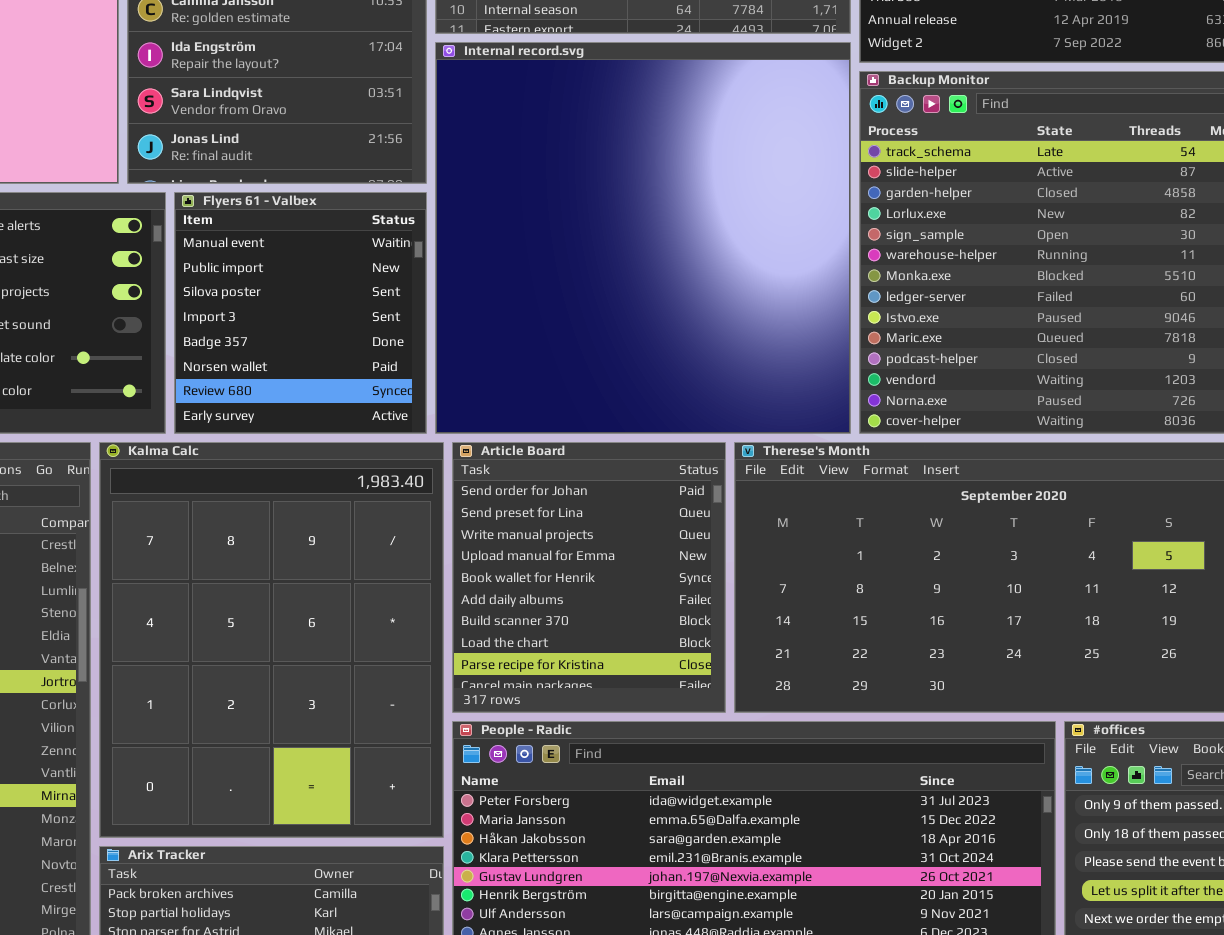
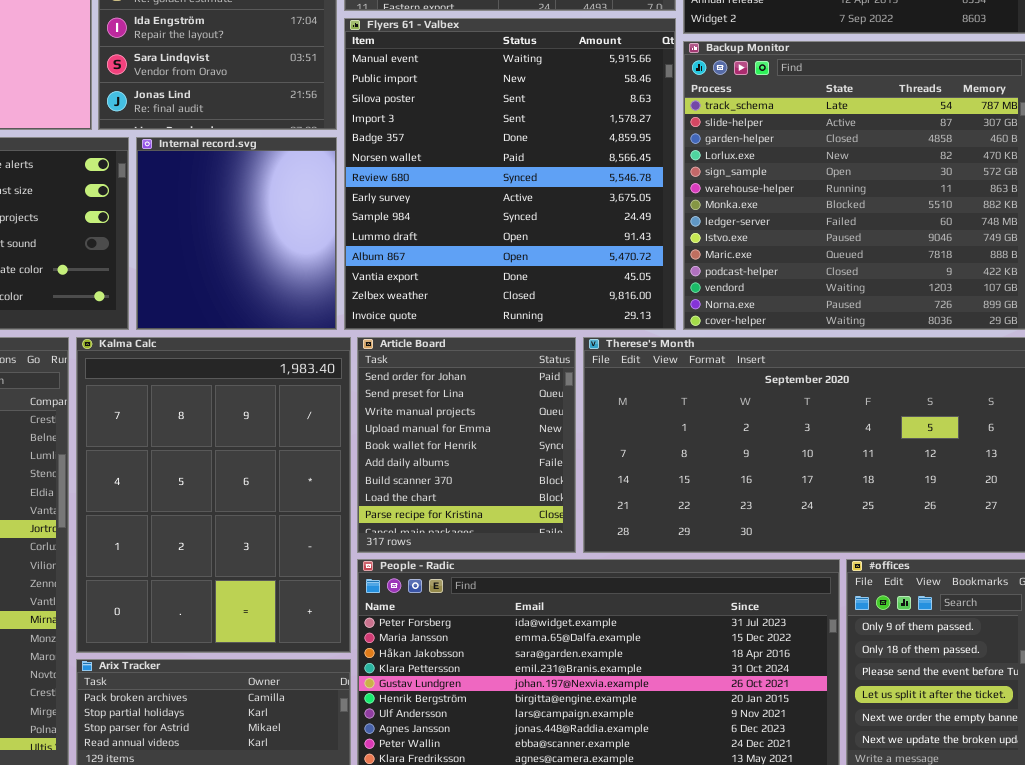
Internal record.svg: [435,42,851,434] -> [136,137,337,330], moved, resized
Flyers 61 - Valbex: [174,192,427,434] -> [344,18,676,330], moved, resized

